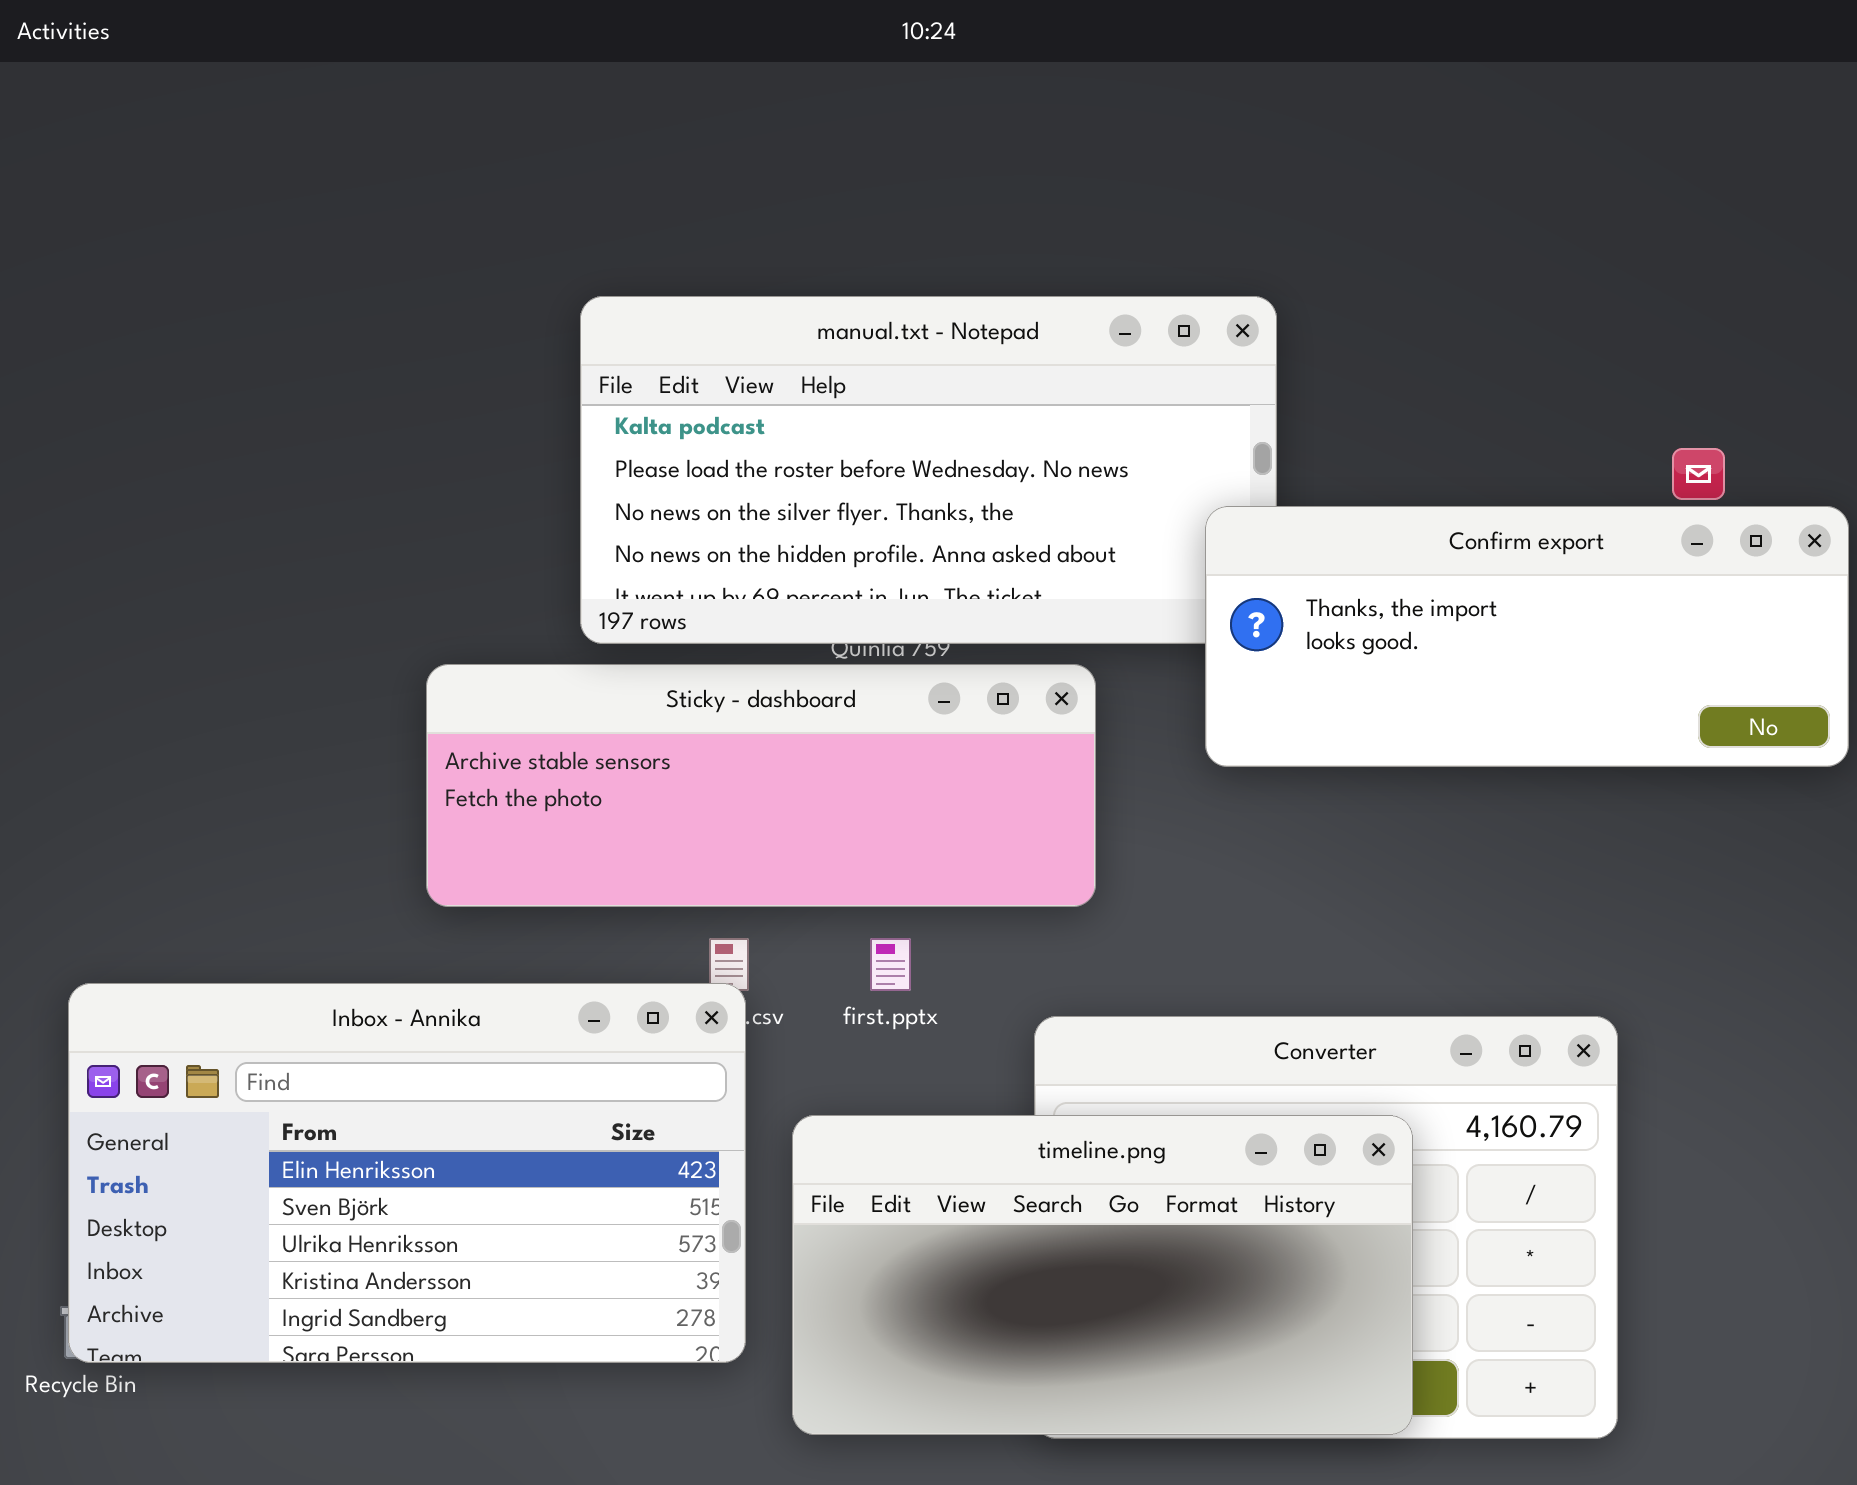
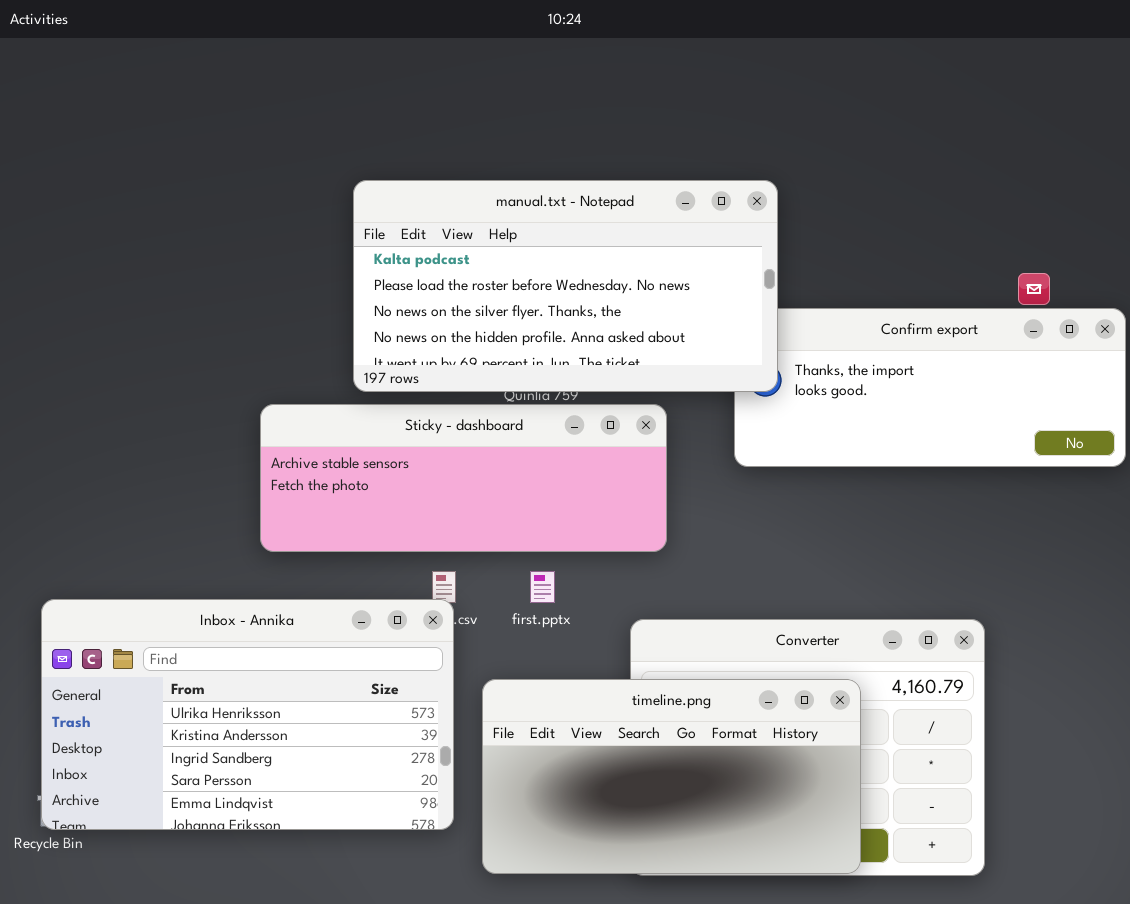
manual.txt - Notepad: [580,296,1277,644] -> [353,180,778,392], raised
Inbox - Annika: [68,983,746,1363] -> [41,599,454,830], scrolled down 2 rows

